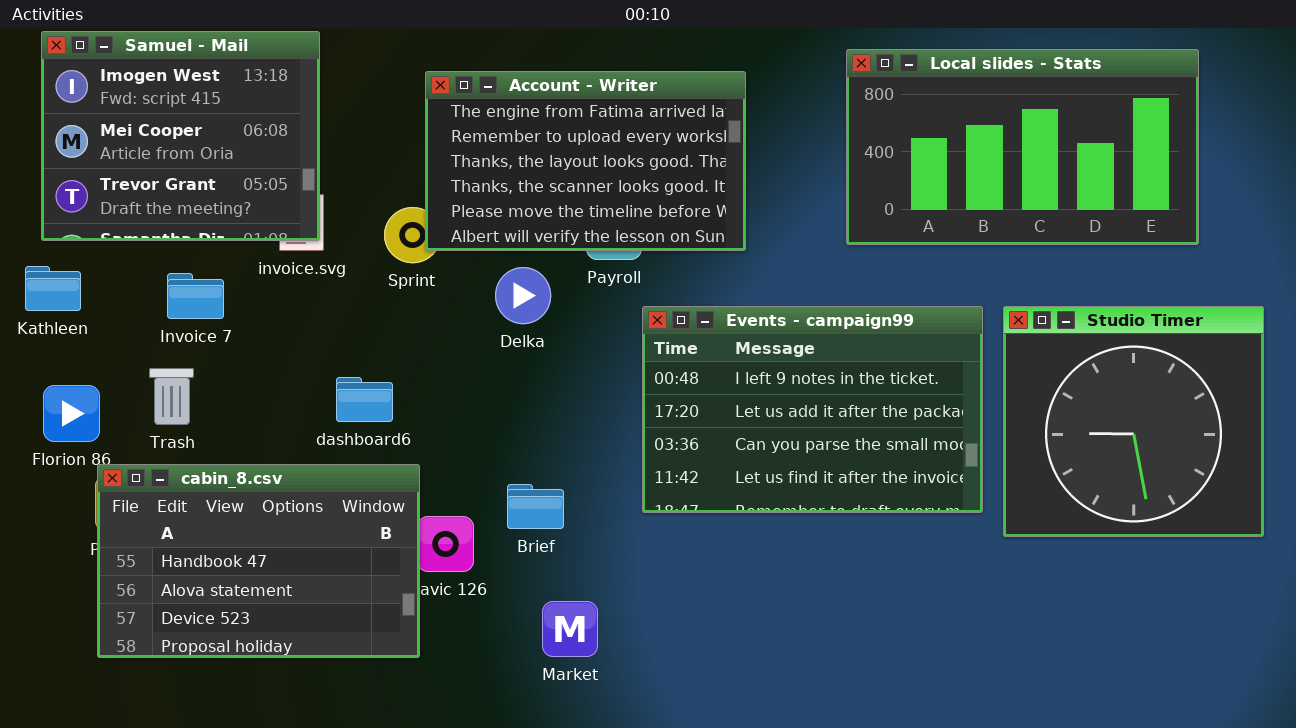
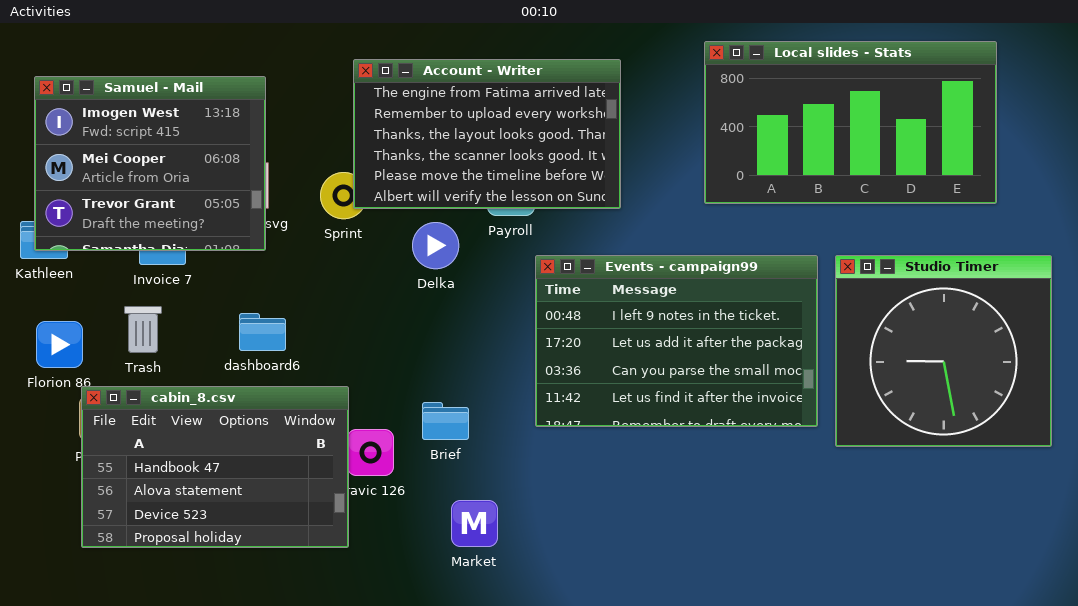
Samuel - Mail: [41,31,320,241] -> [34,76,266,251], moved
dashboard6: [336,377,393,422] -> [239,313,286,351], moved

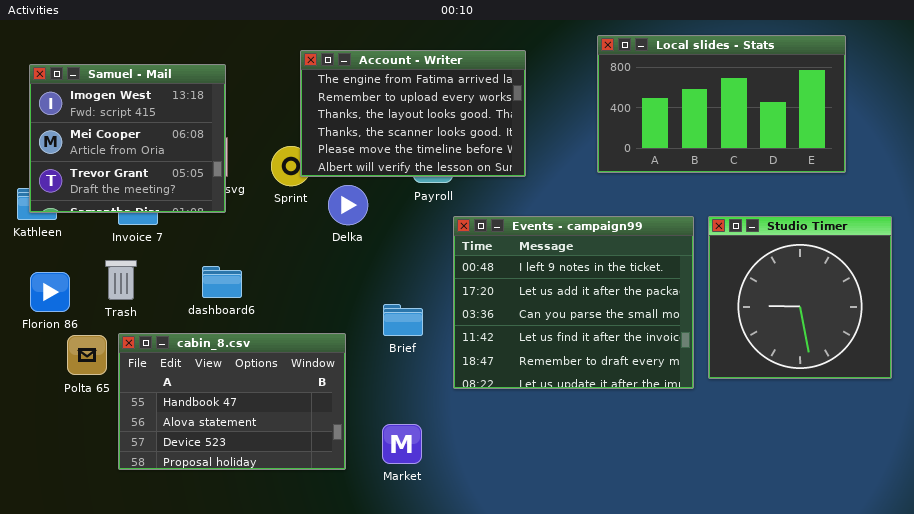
Delka: [412,222,459,269] -> [328,185,368,225], moved
Events - campaign99: [535,255,818,427] -> [453,216,694,389], resized
cabin_8.csv: [81,386,349,548] -> [118,333,346,470], moved
Brief: [422,402,469,440] -> [383,304,423,336], moved

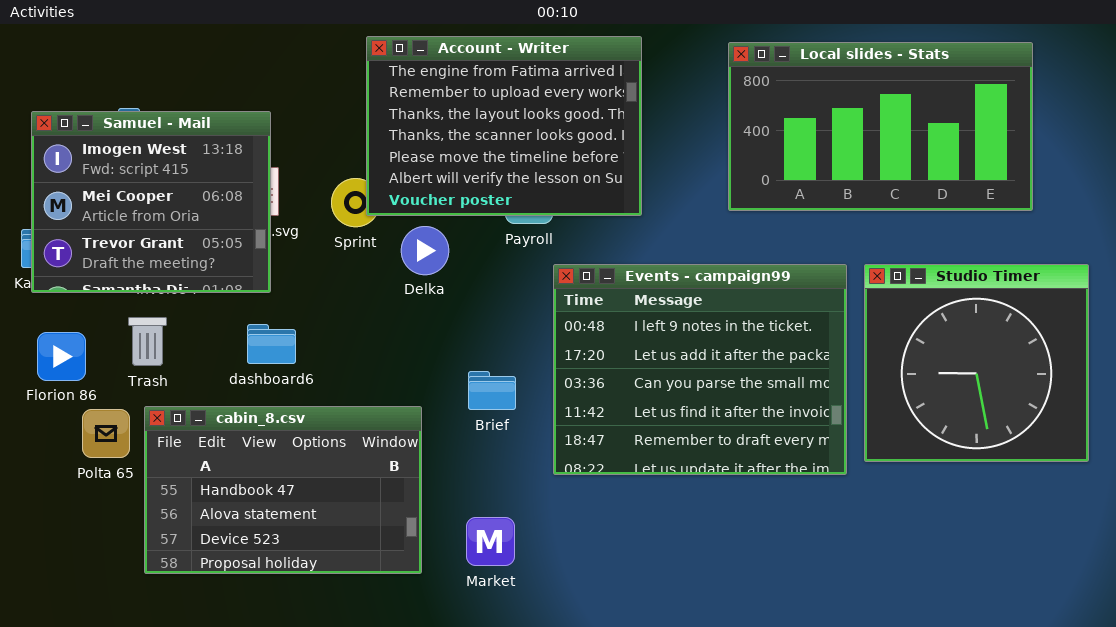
Account - Writer: [300,50,526,177] -> [366,36,642,216], resized
Samuel - Mail: [29,64,226,213] -> [31,111,271,293], moved

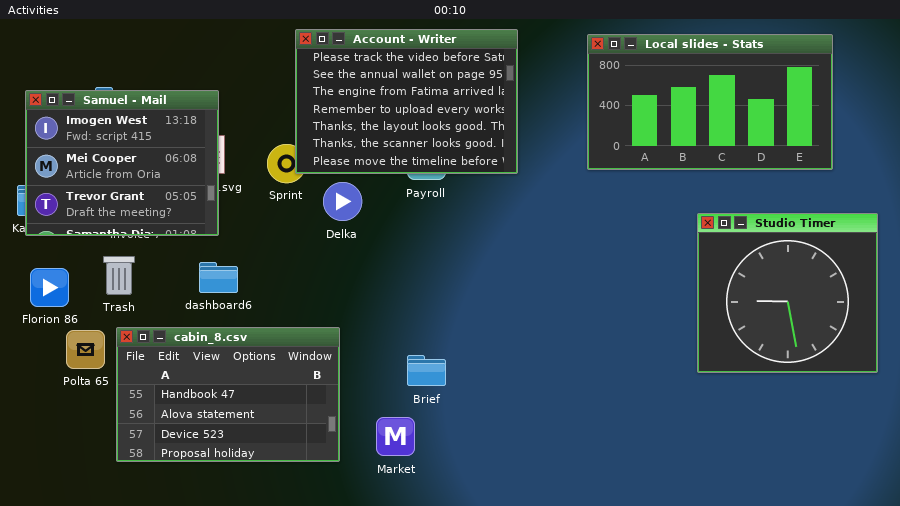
Account - Writer: [366,36,642,216] -> [295,29,518,174], scrolled up 2 rows
Events - campaign99: [553,264,847,475] -> none, closed
Brief: [468,371,516,410] -> [407,355,446,386], moved

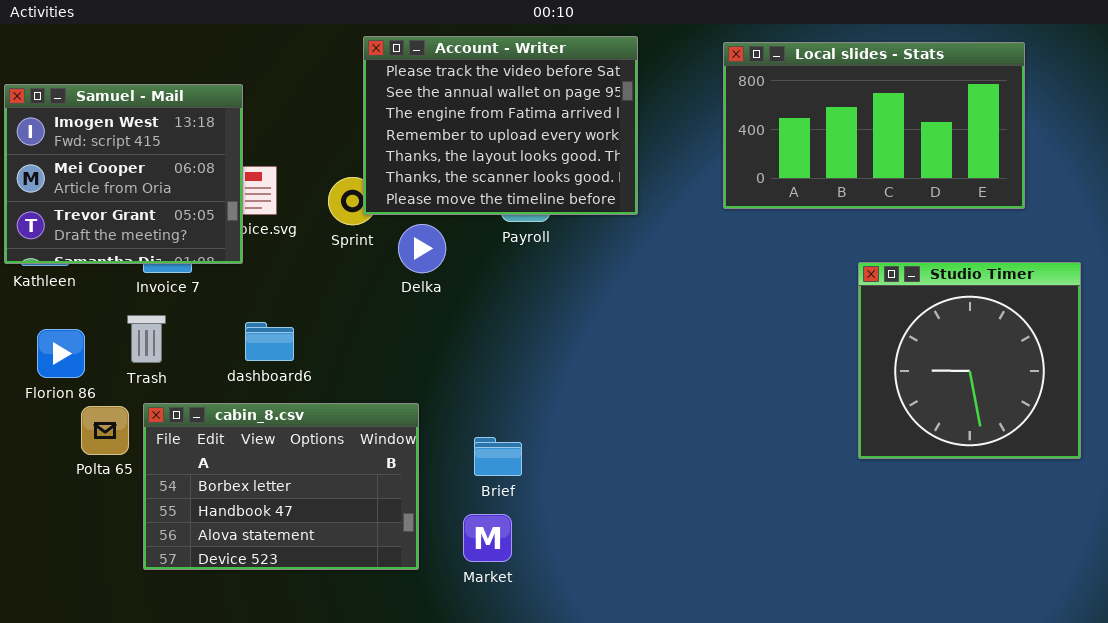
Samuel - Mail: [25,90,219,236] -> [4,84,243,264], moved
cabin_8.csv: [116,327,340,462] -> [143,403,419,570], scrolled up 1 row
Brief: [407,355,446,386] -> [474,437,522,476], moved

